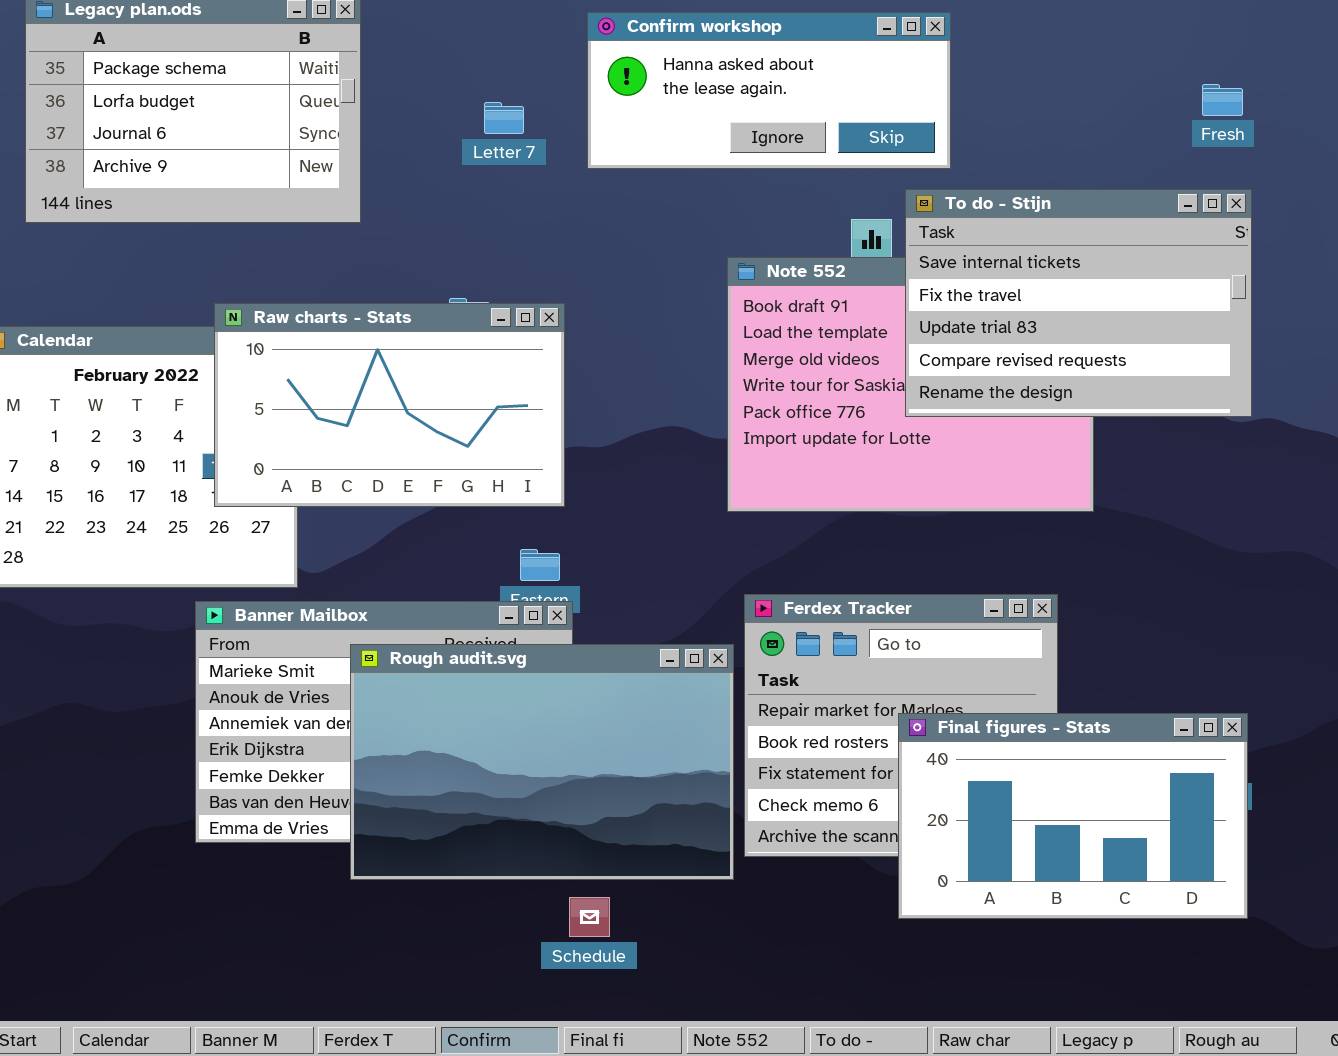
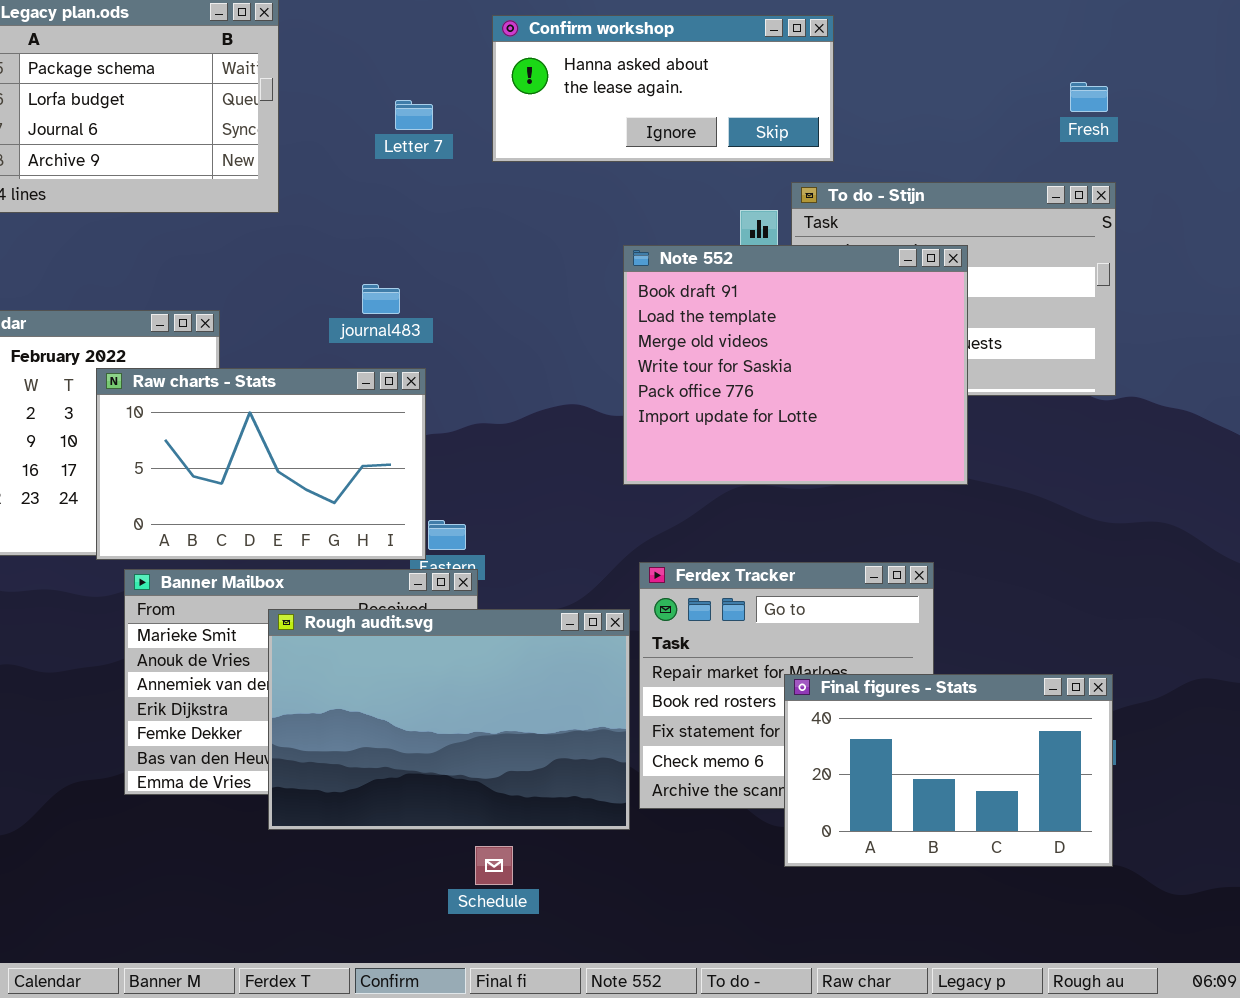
Note 552: [727,257,1094,512] -> [623,245,968,485], raised
Raw charts - Stats: [214,303,565,507] -> [96,368,426,560], moved

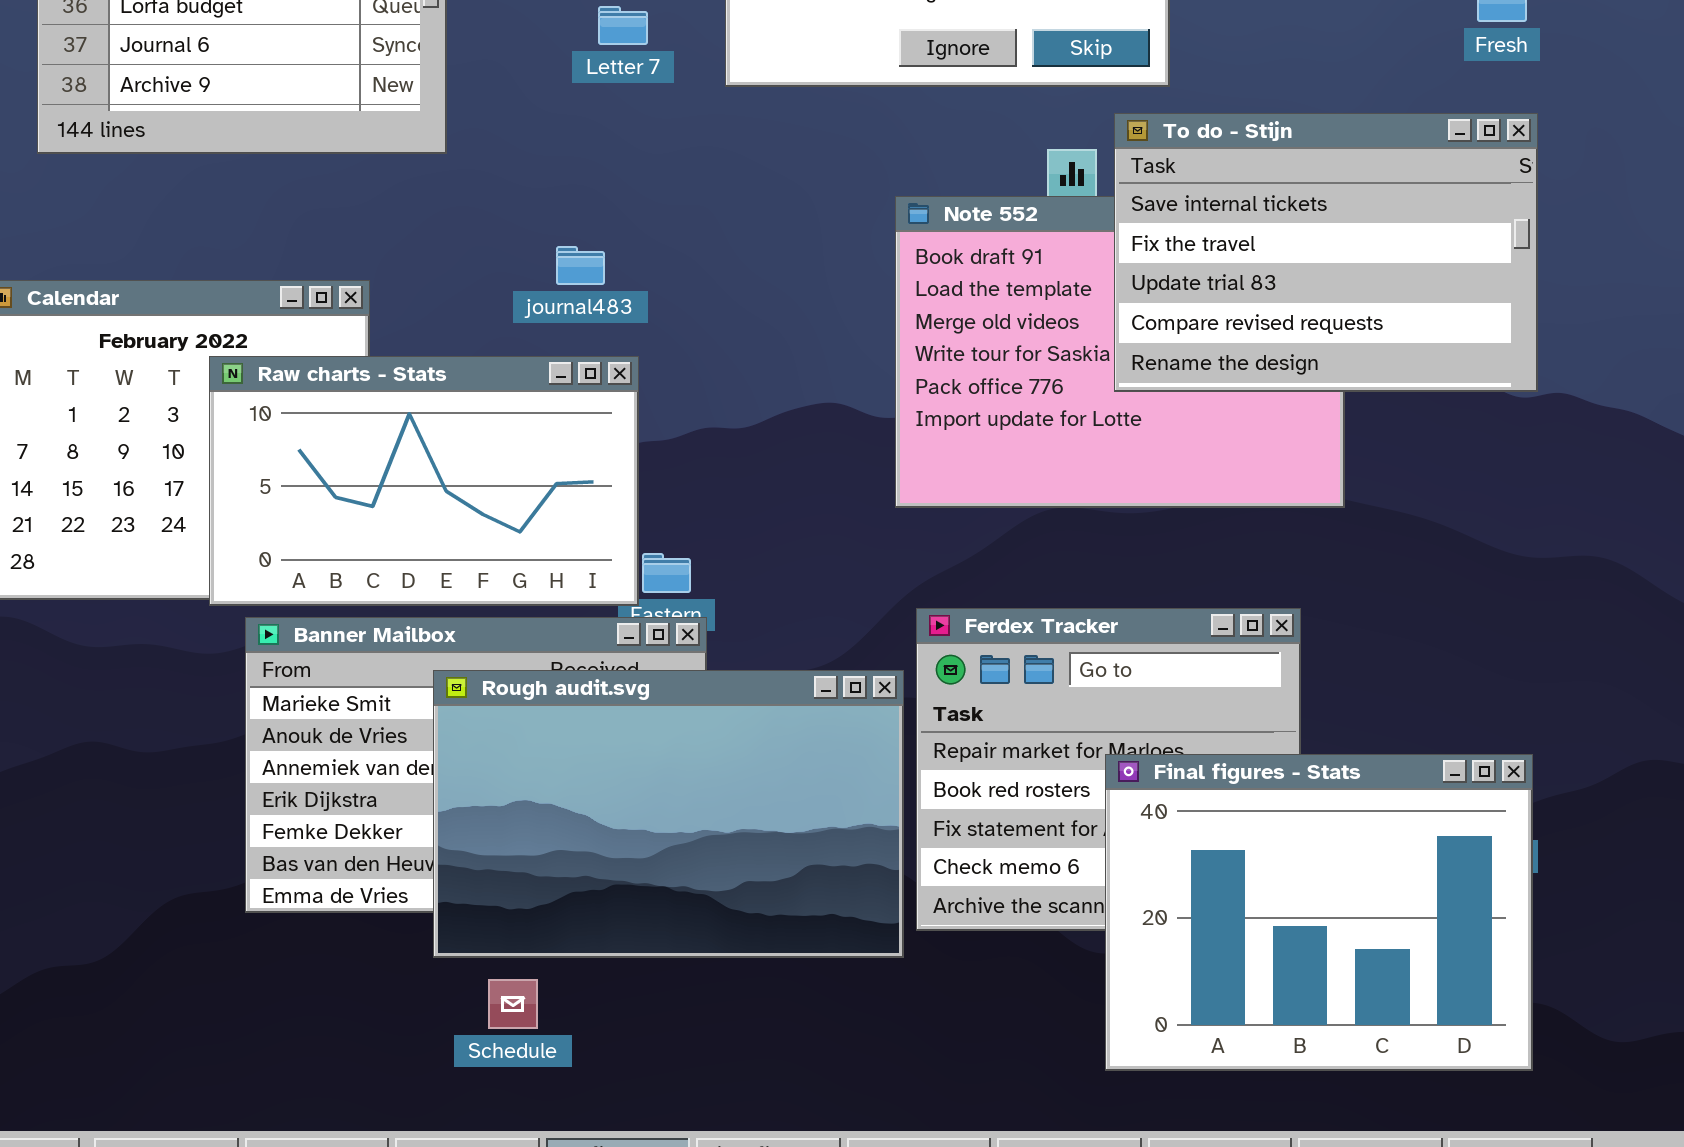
To do - Stijn: [791,182,1116,396] -> [1114,113,1538,392], raised
Final figures - Stats: [784,674,1113,867] -> [1105,754,1533,1071], resized
Schedule: [475,846,513,885] -> [488,979,538,1029], moved

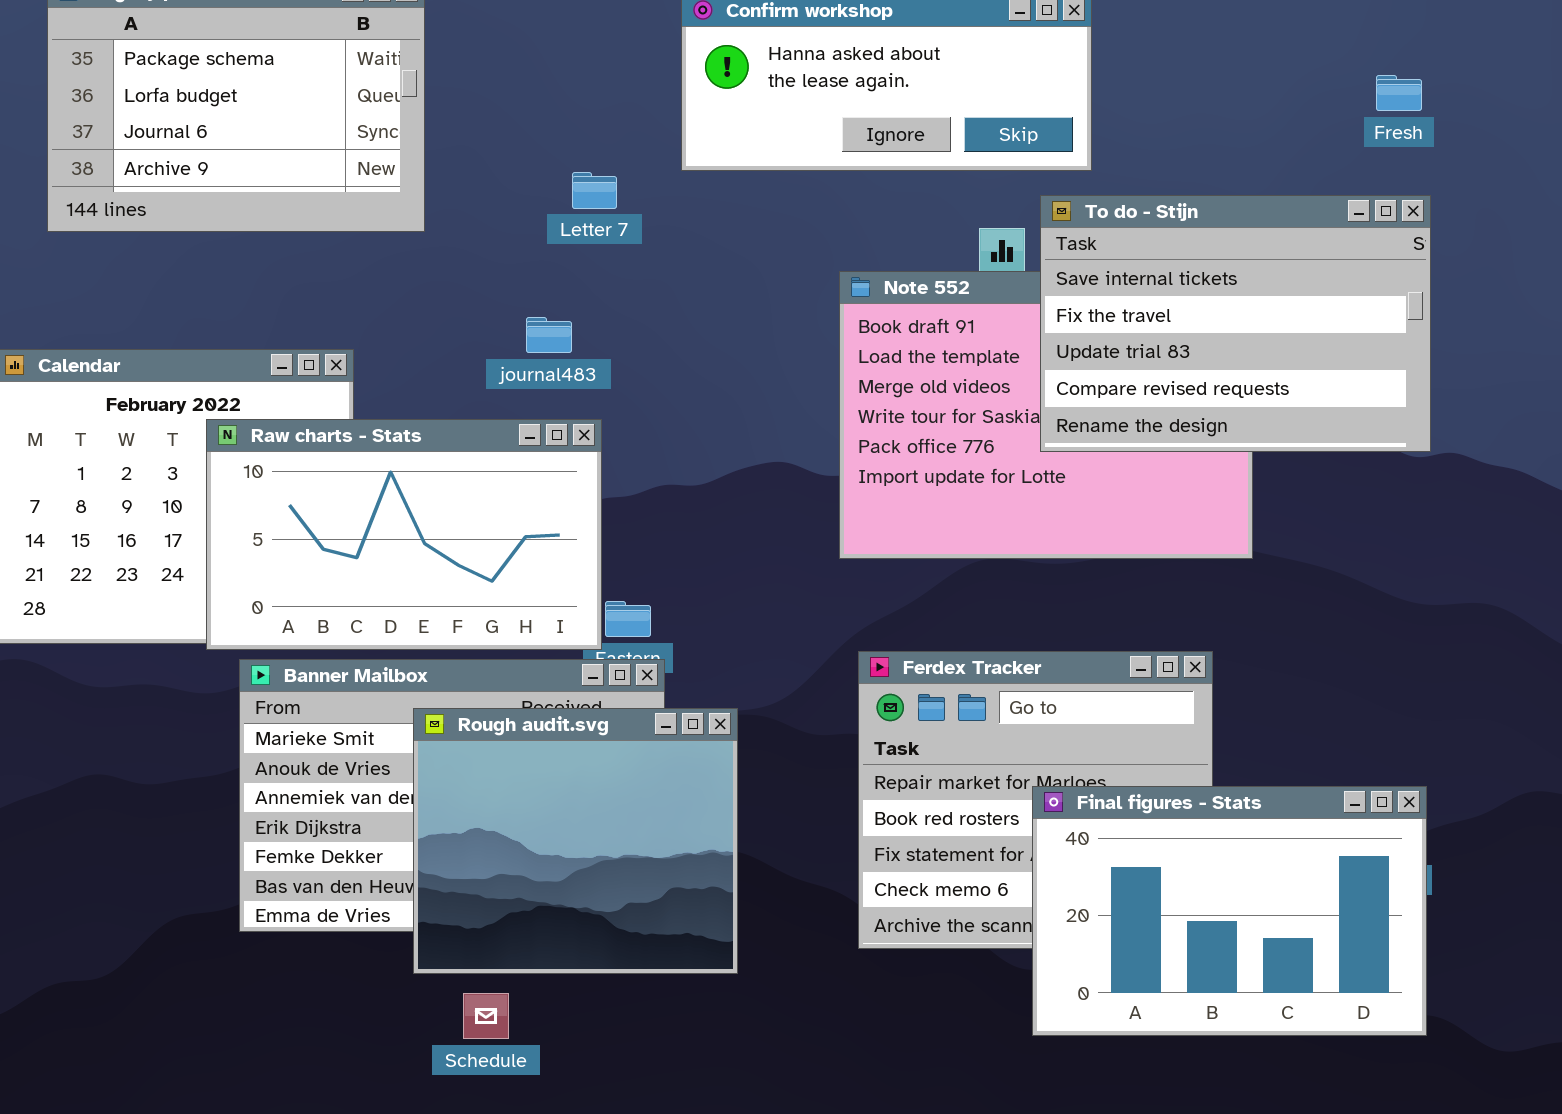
Letter 7: [598,6,648,45] -> [572,172,617,209], moved
Rough audit.svg: [433,670,904,958] -> [413,708,738,974], resized
Final figures - Stats: [1105,754,1533,1071] -> [1032,786,1427,1036], resized

